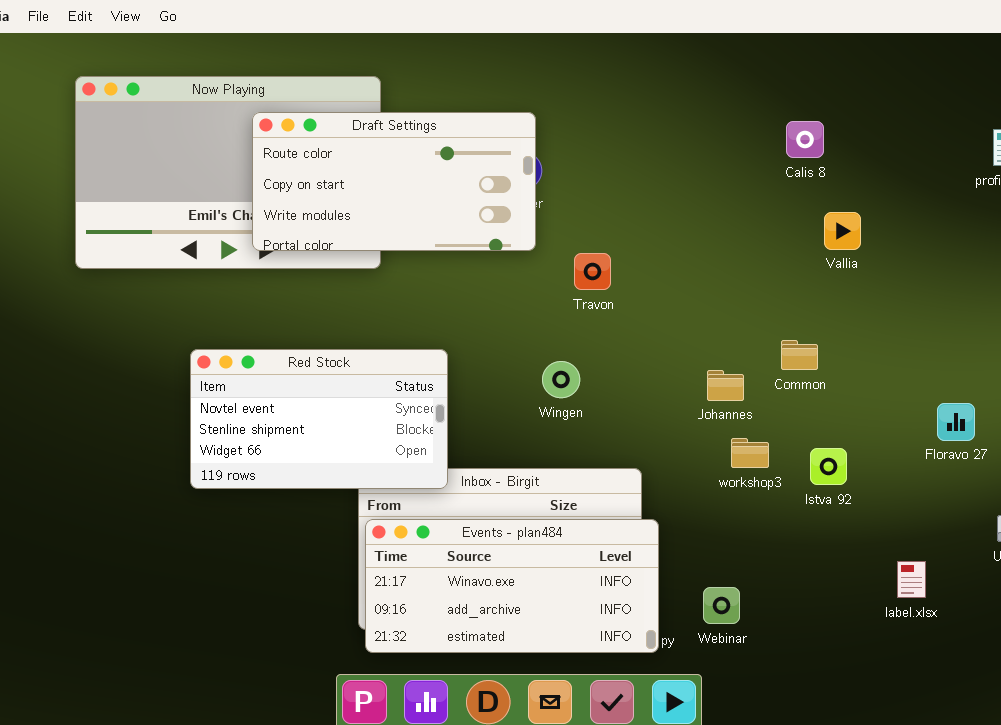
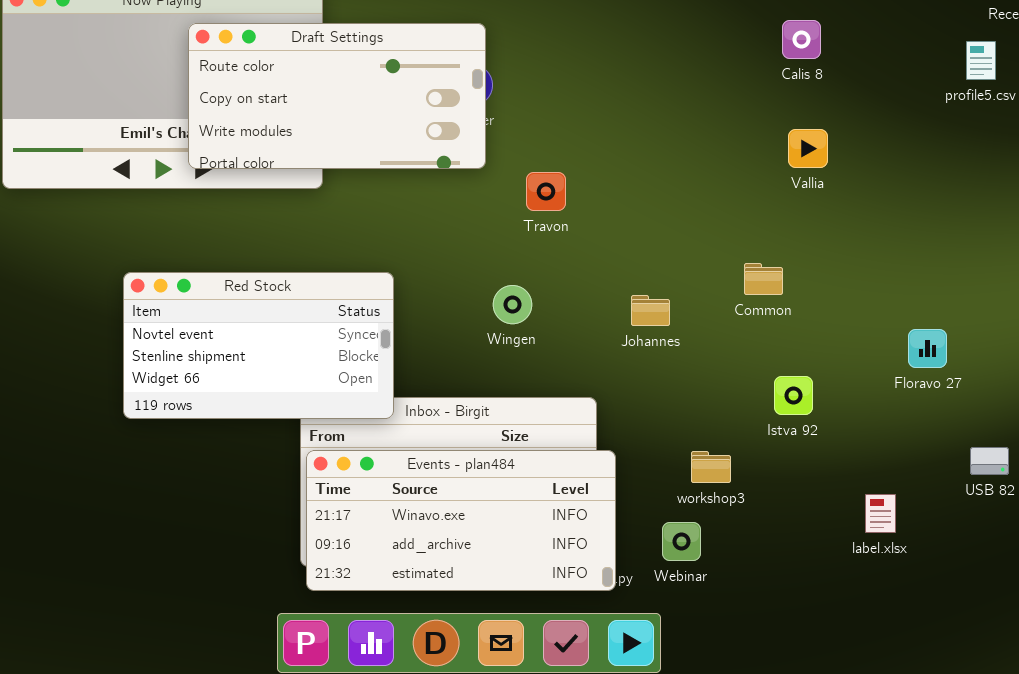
Calis 8: [786,121,824,158] -> [782,20,821,59], moved
Johannes: [707,370,744,401] -> [631,295,670,326], moved
workshop3: [731,438,769,468] -> [691,451,731,483], moved

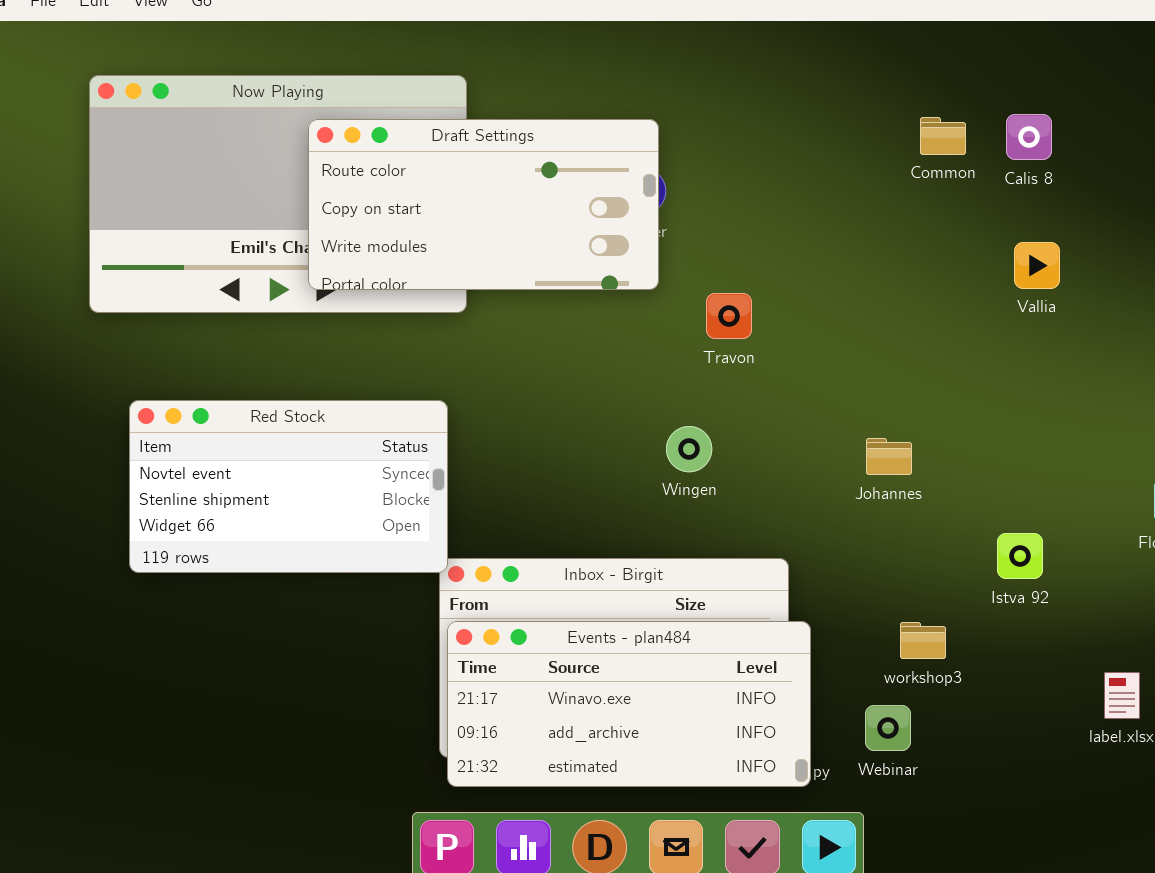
Common: [744,263,783,295] -> [920,117,966,155], moved
Red Stock: [123,272,394,419] -> [129,400,448,573], moved
Johannes: [631,295,670,326] -> [866,438,912,475], moved

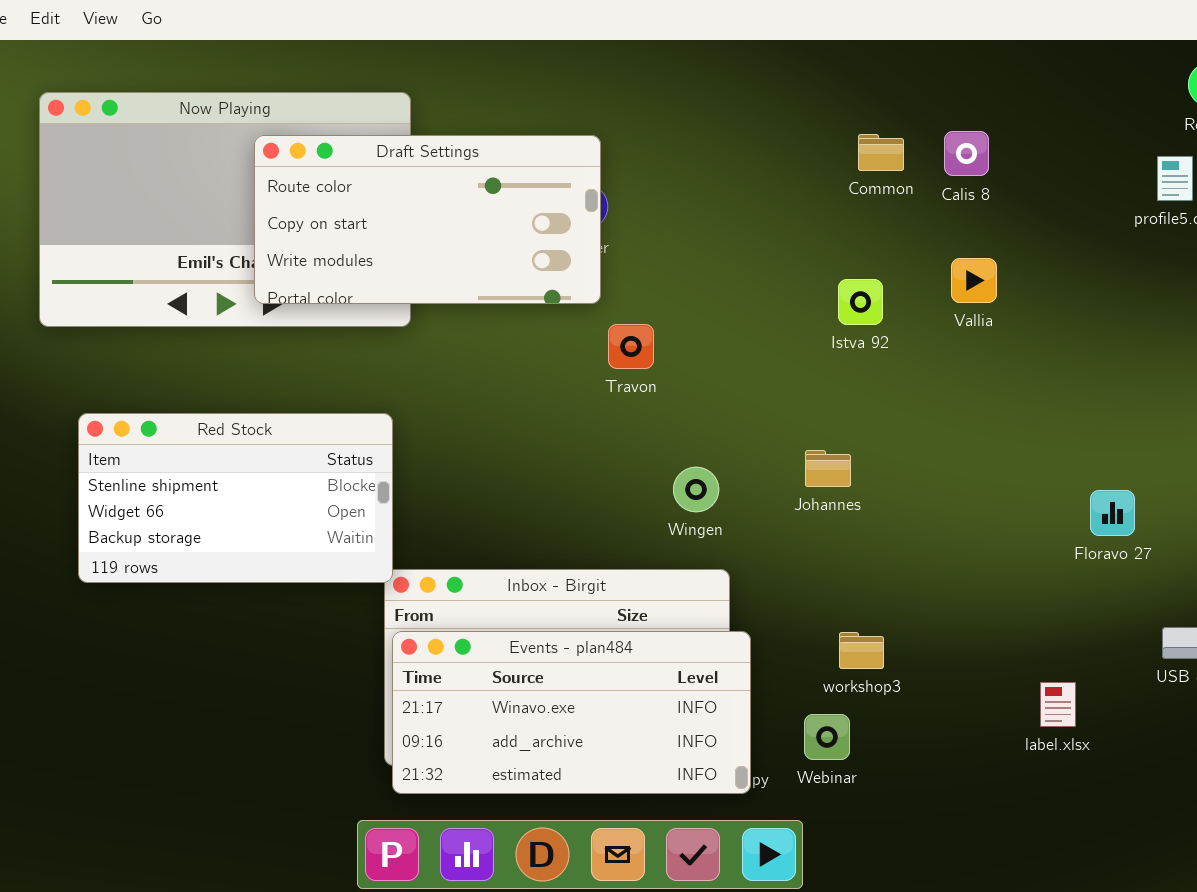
Travon: [706,293,752,339] -> [608,324,654,369], moved
Red Stock: [129,400,448,573] -> [78,413,393,583], scrolled down 1 row
Wingen: [666,426,712,472] -> [673,467,719,512], moved
Istva 92: [997,533,1043,579] -> [838,279,883,325], moved

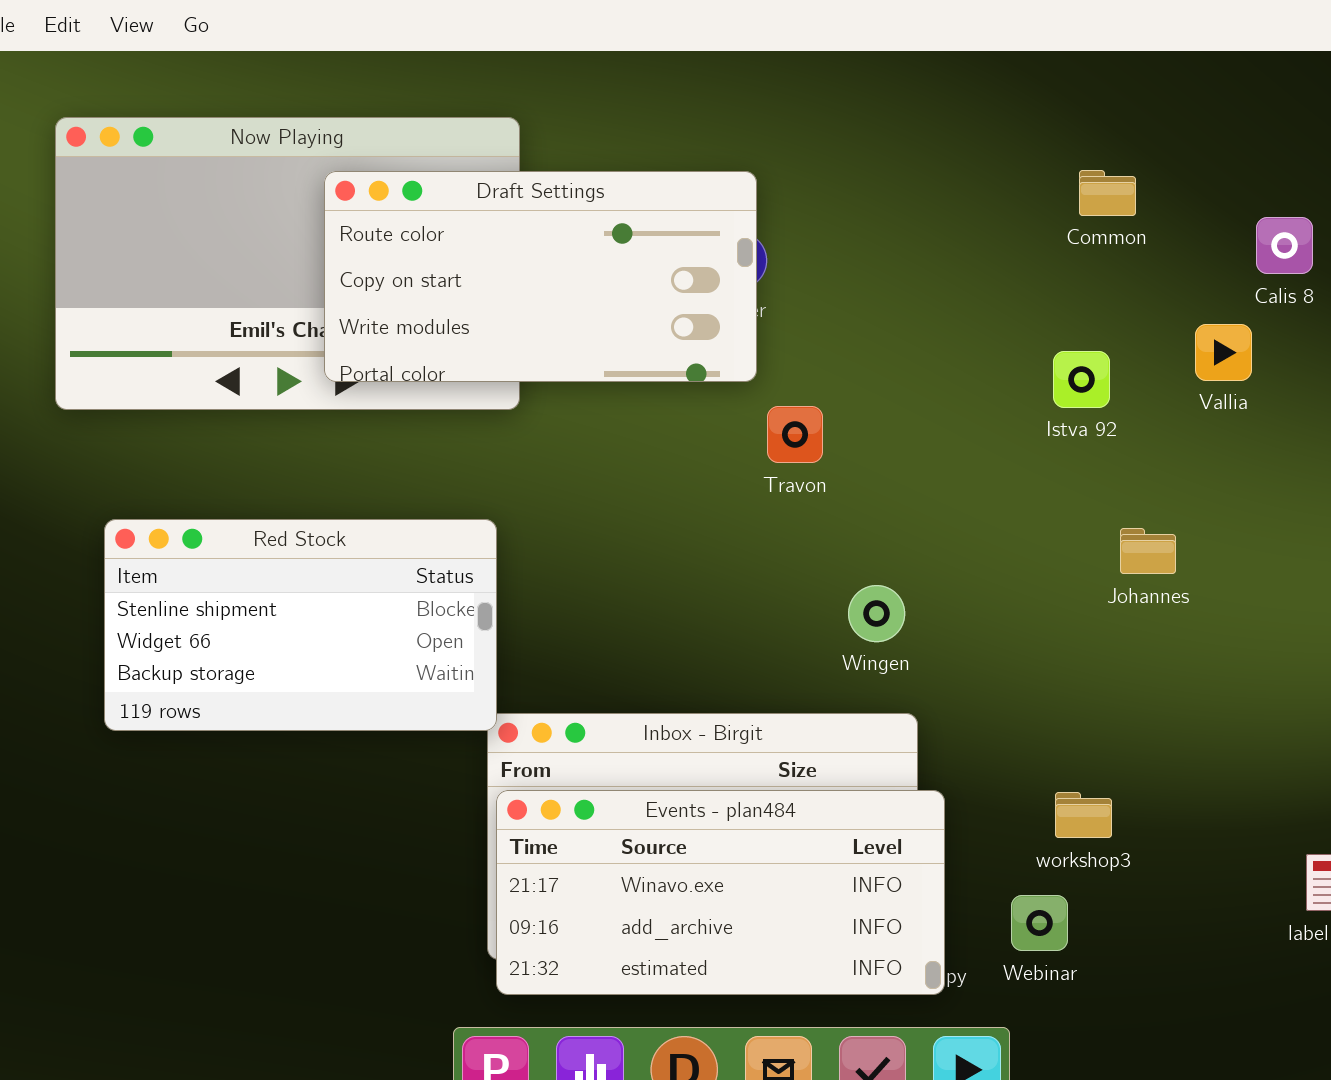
Calis 8: [944,131,989,176] -> [1256,217,1313,274], moved
Johannes: [805,450,851,487] -> [1120,528,1176,574], moved

